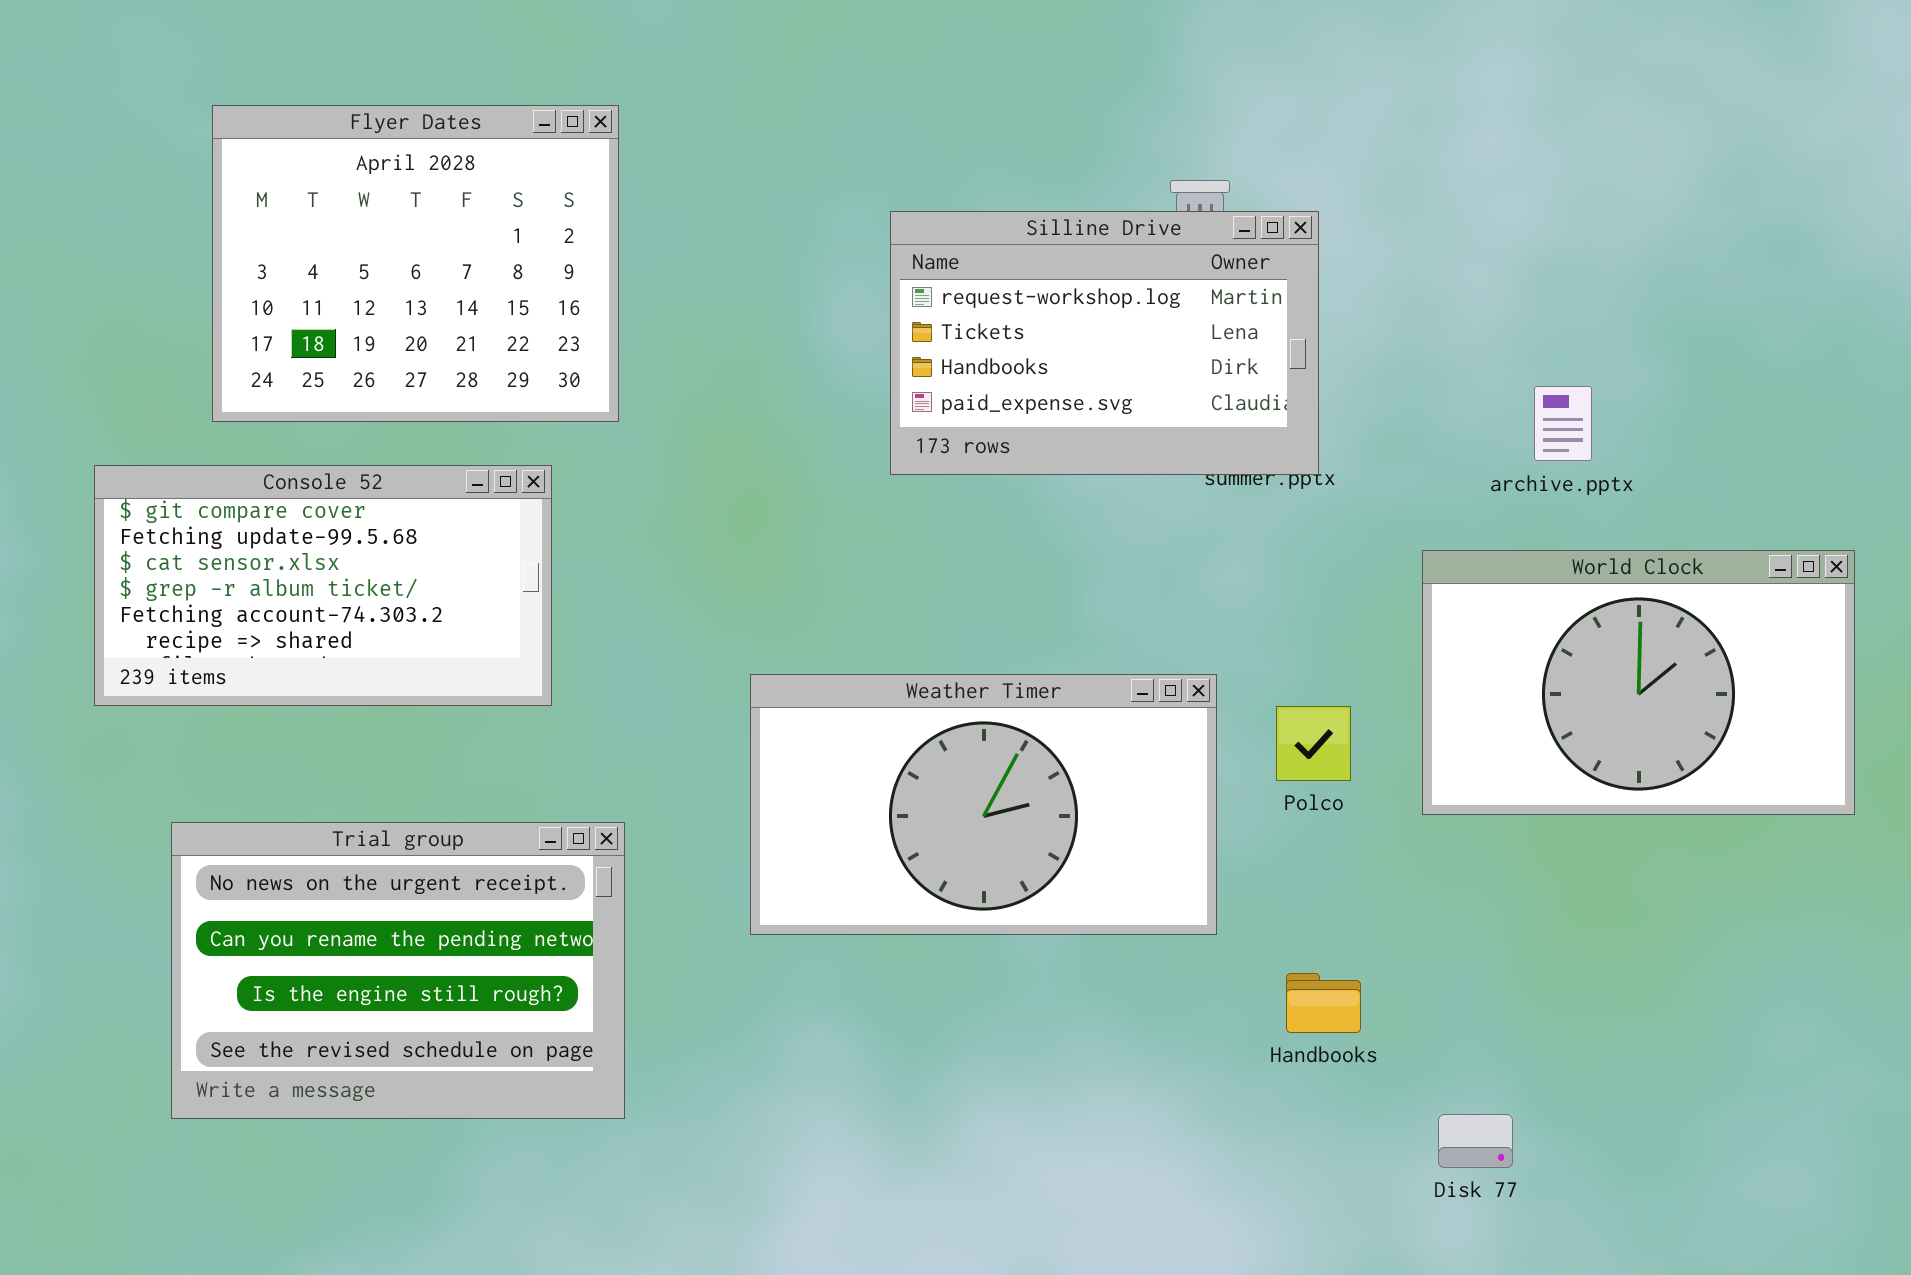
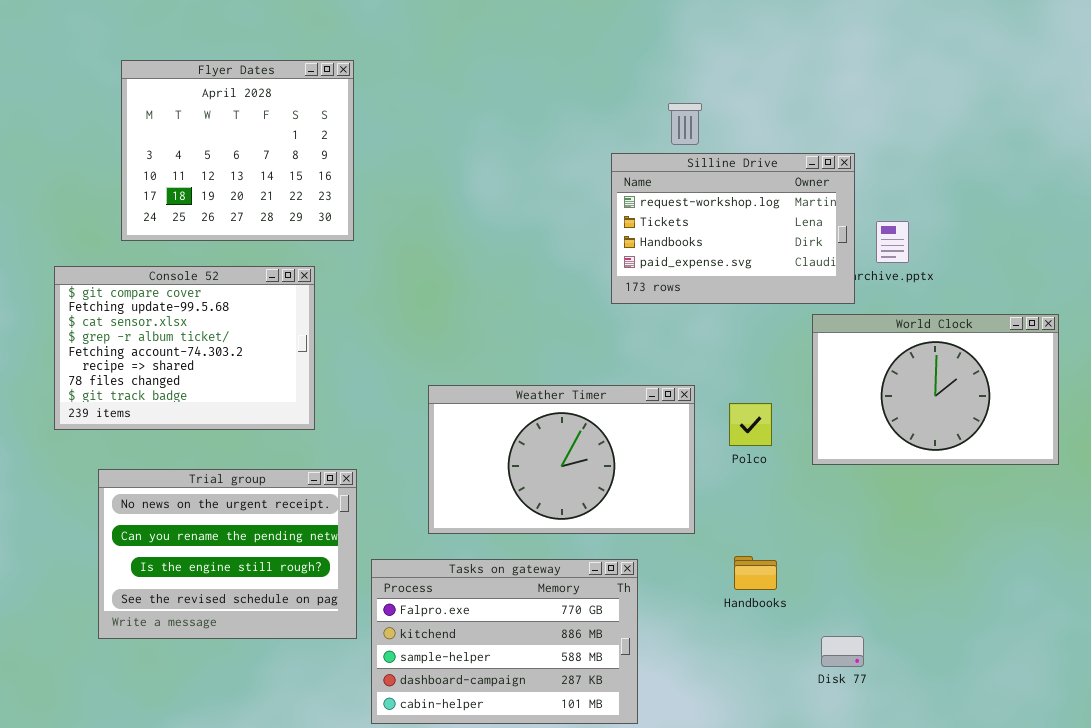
Silline Drive: [890,211,1319,475] -> [611,153,855,304], moved
Console 52: [94,465,552,706] -> [54,266,315,430], resized
Tasks on gateway: none -> [371,559,638,724], opened

